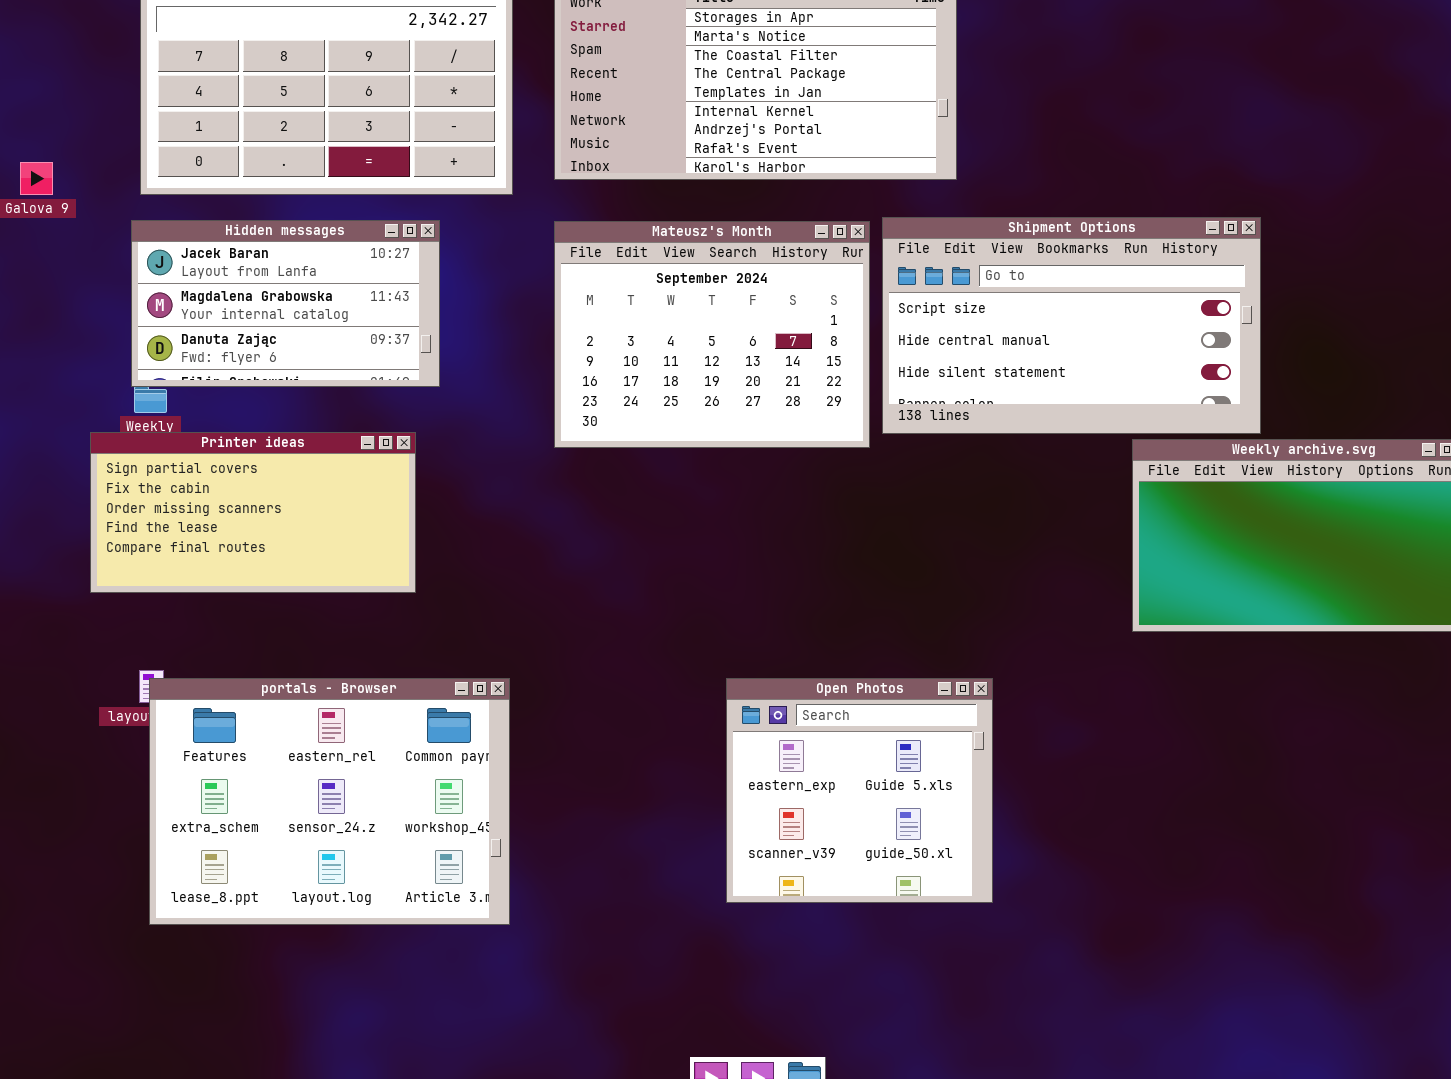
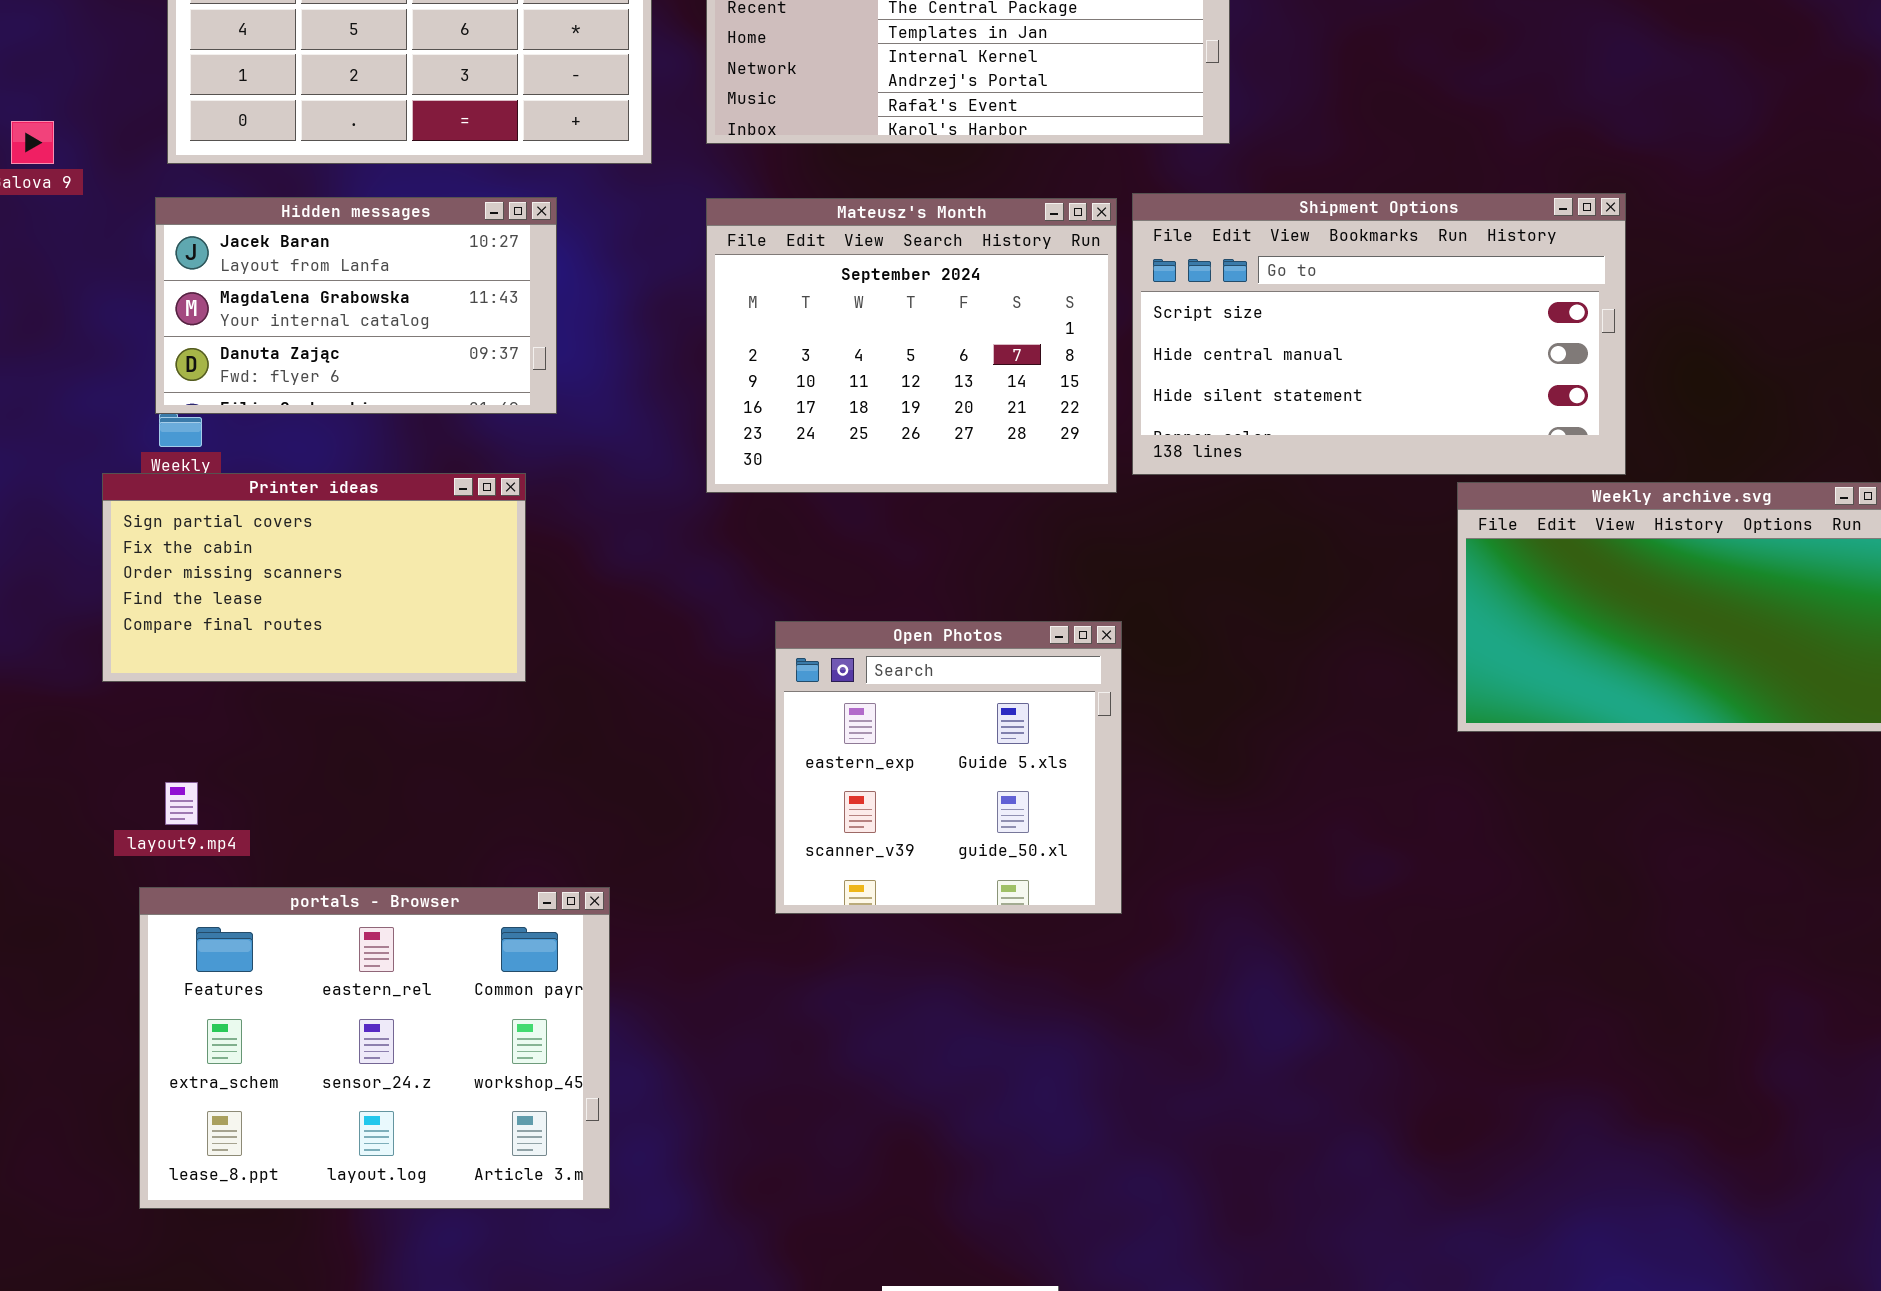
portals - Browser: [149,678,510,925] -> [139,887,610,1209], moved
Open Photos: [726,678,993,903] -> [775,621,1122,914], moved

